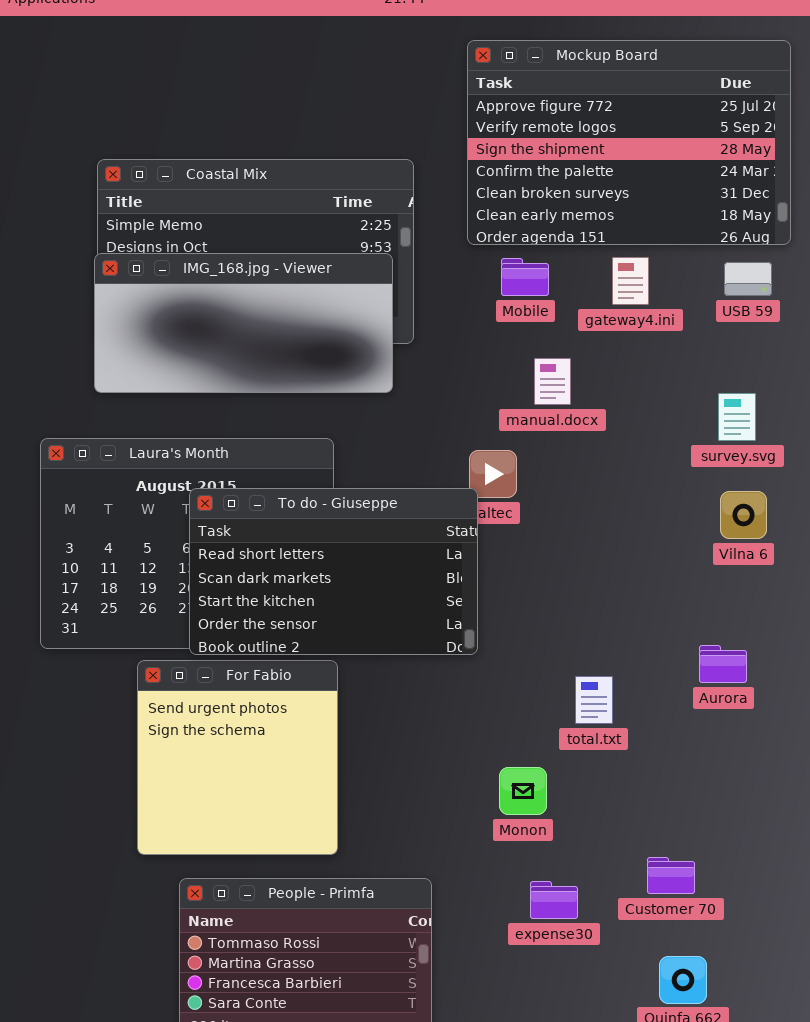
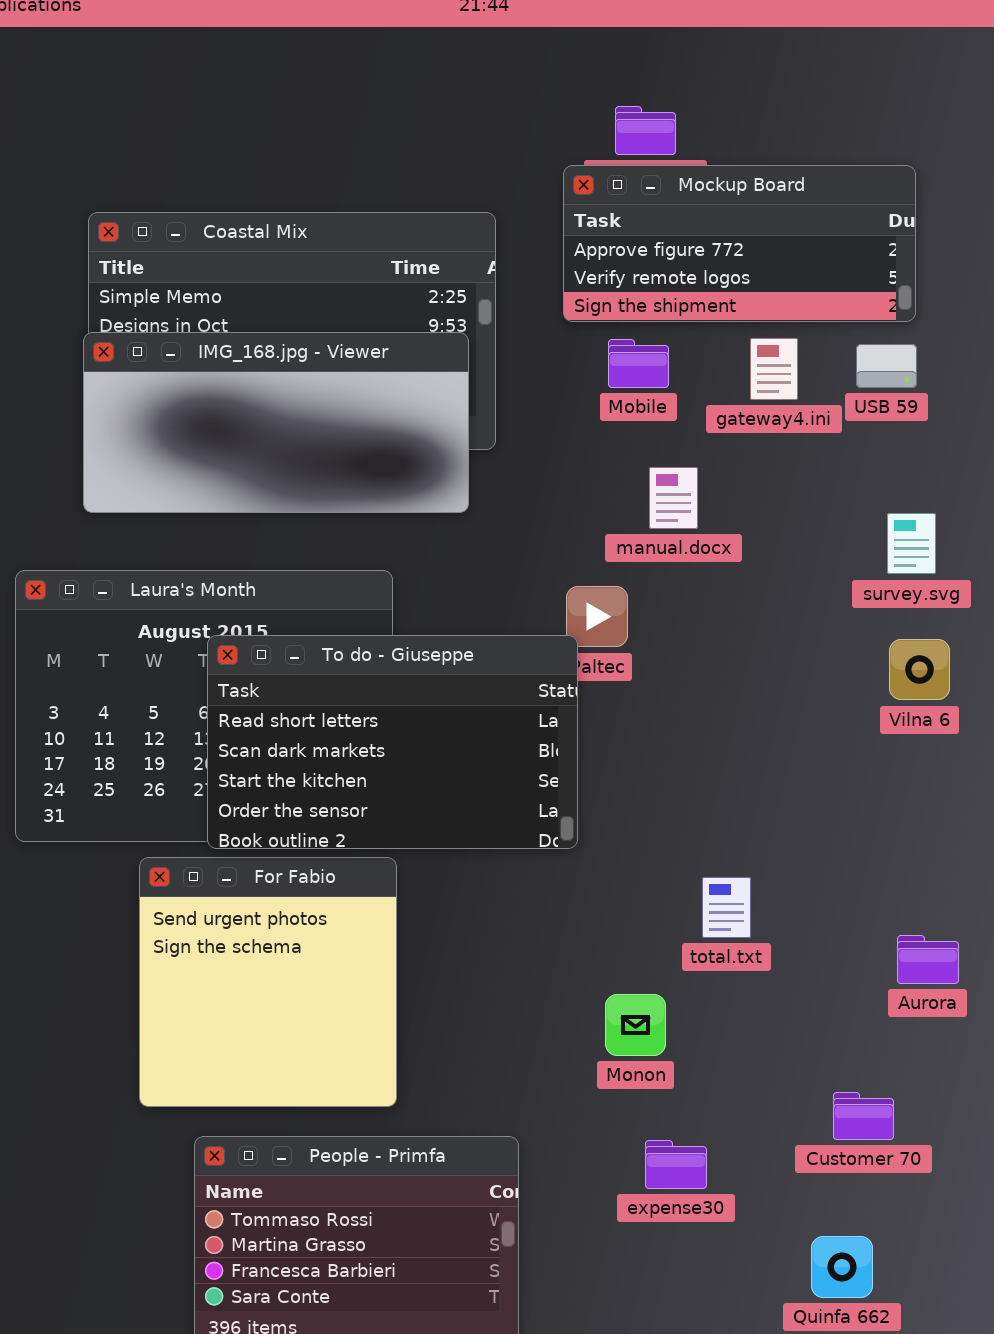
Mockup Board: [467,40,791,245] -> [563,165,916,322], resized
USB 59: [724,262,772,296] -> [856,344,917,388], moved
Aurora: [699,645,747,683] -> [897,935,959,984], moved
Customer 70: [647,857,695,894] -> [833,1092,894,1140], moved

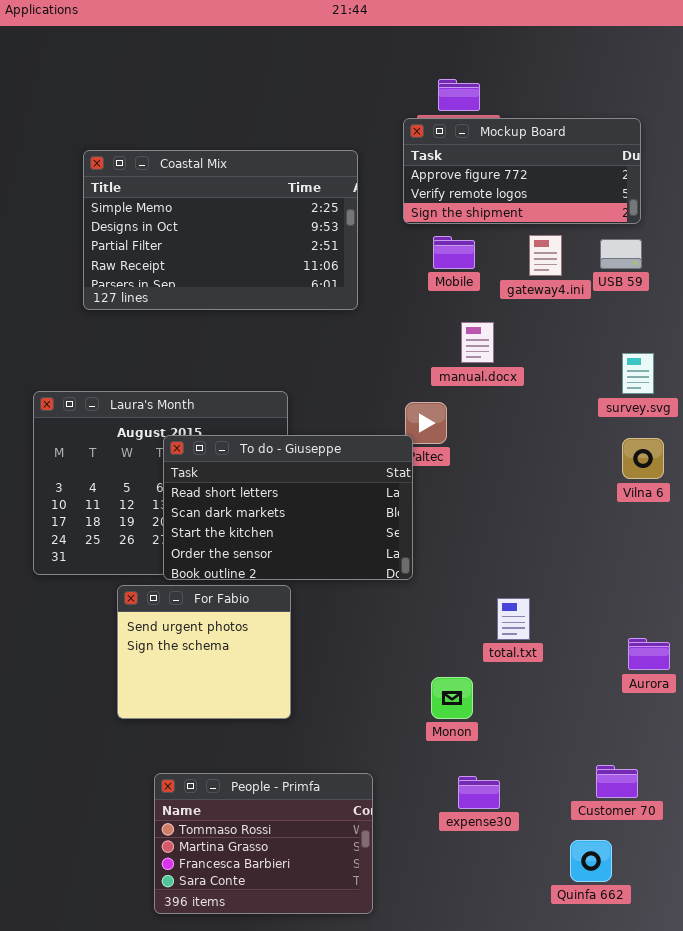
IMG_168.jpg - Viewer: [83,332,469,513] -> none, closed
For Fabio: [139,857,397,1107] -> [117,585,291,719], resized
Customer 70: [833,1092,894,1140] -> [596,765,638,798], moved

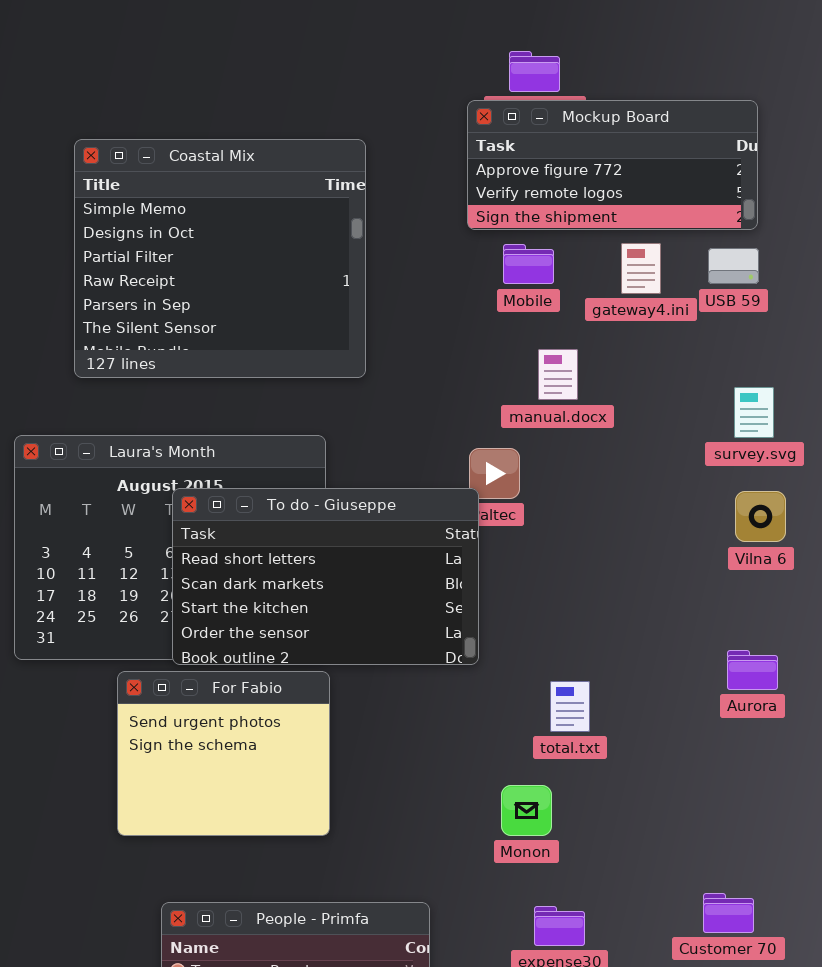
Coastal Mix: [83,150,358,310] -> [74,139,366,378], resized
total.txt: [497,598,530,640] -> [550,681,590,732], moved
Aurora: [628,638,670,670] -> [727,650,778,690], moved

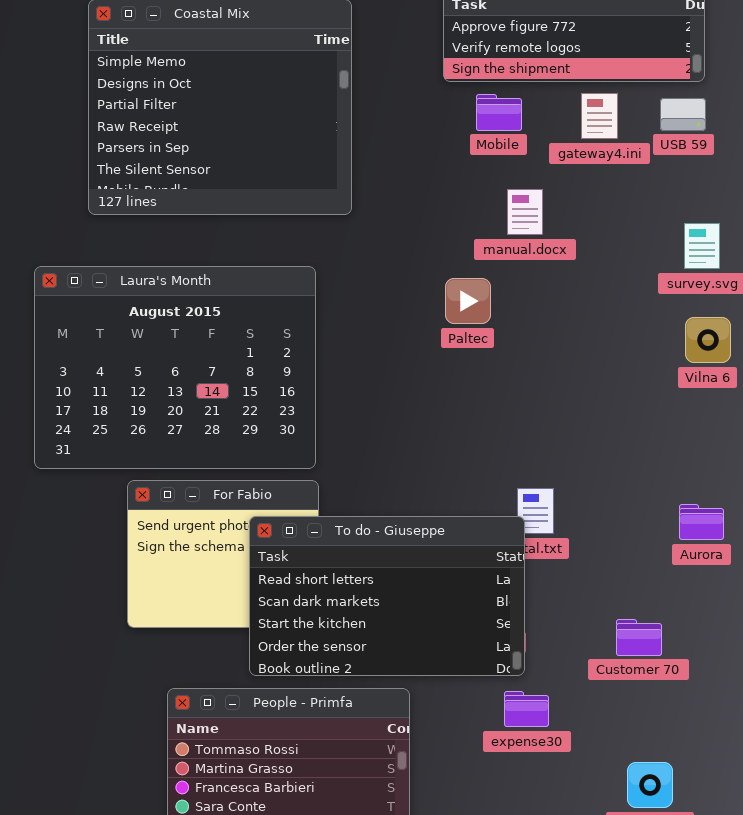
To do - Giuseppe: [172,488,479,665] -> [249,516,525,676], moved
Aurora: [727,650,778,690] -> [679,504,724,540], moved
Customer 70: [703,893,754,933] -> [616,619,662,656], moved

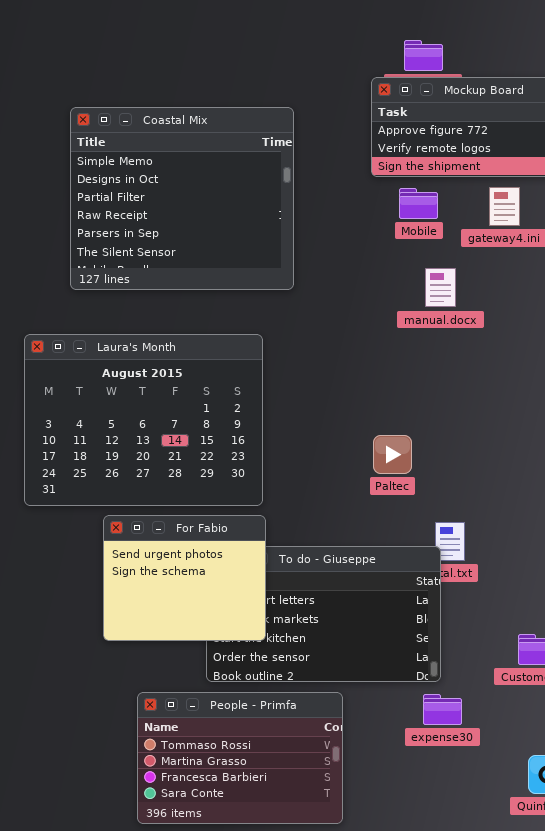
Paltec: [445,278,491,324] -> [373,435,412,474], moved
For Fabio: [127,480,319,628] -> [103,515,266,641], raised

